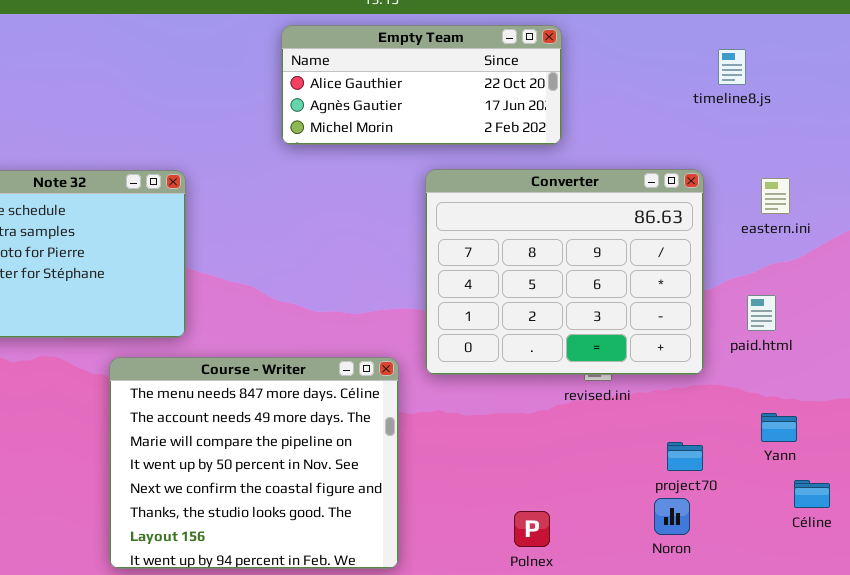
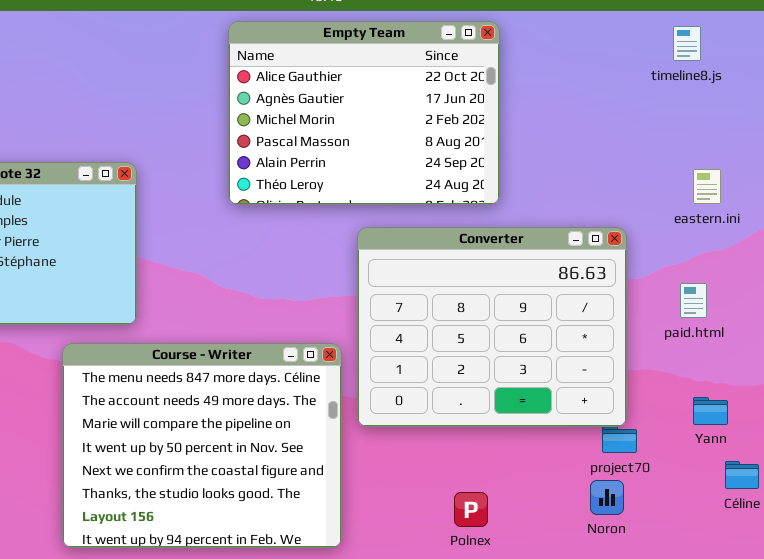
Empty Team: [281,25,562,145] -> [228,21,500,205], resized
timeline8.js: [718,49,746,85] -> [673,26,701,61], moved
Converter: [425,169,704,375] -> [357,227,627,427], moved

